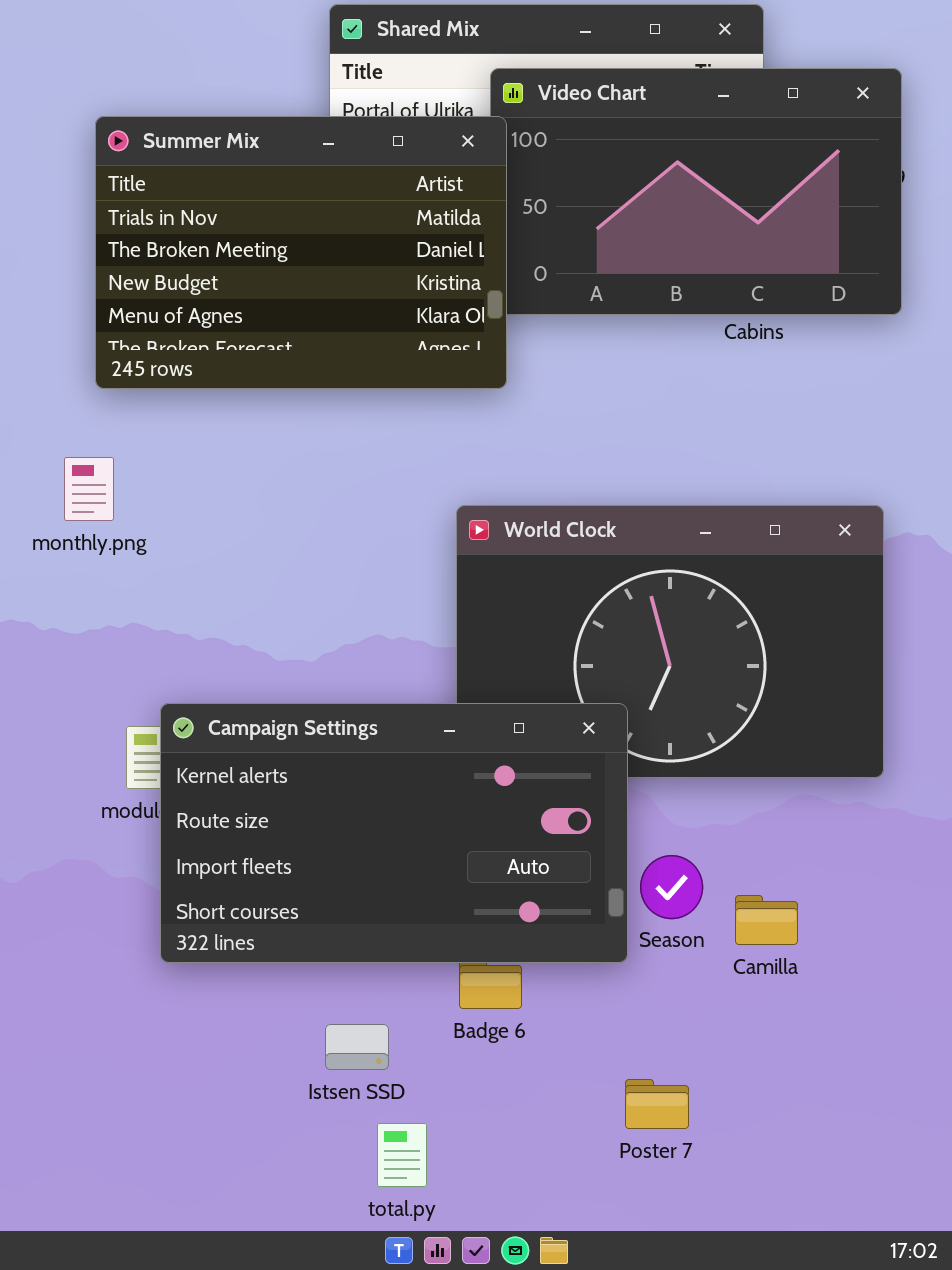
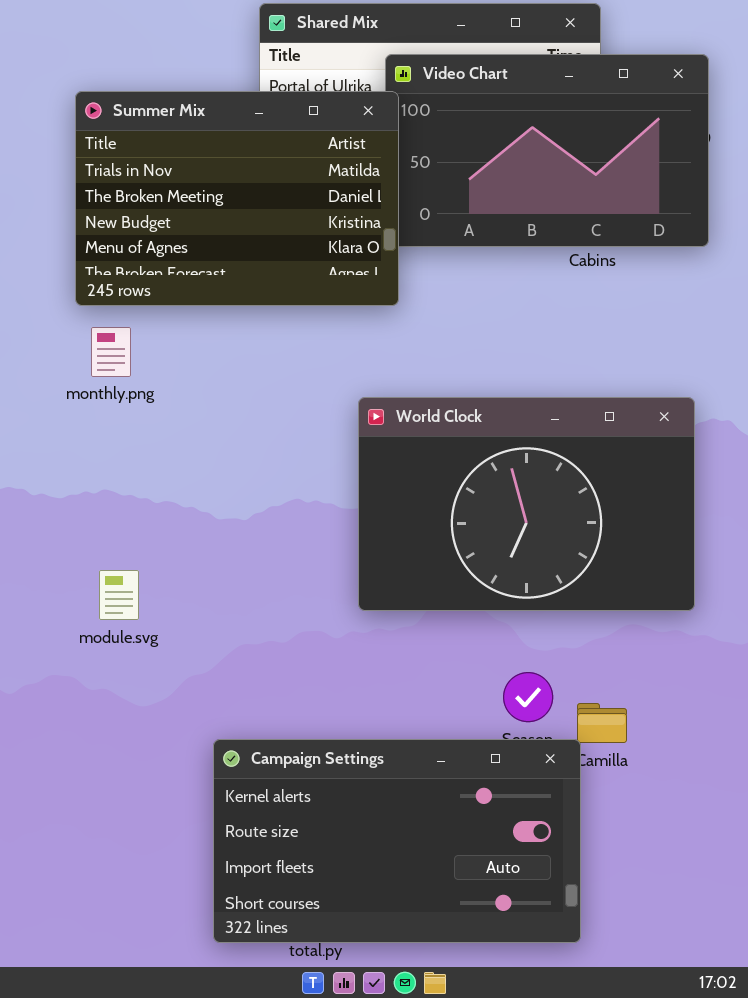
monthly.png: [64,457,114,521] -> [91,327,131,377], moved
Campaign Settings: [160,703,628,963] -> [213,739,581,943], moved

